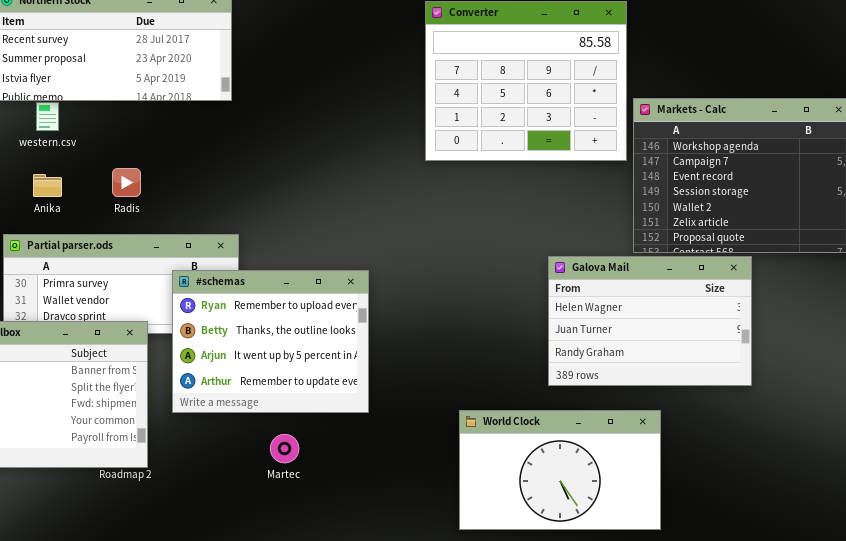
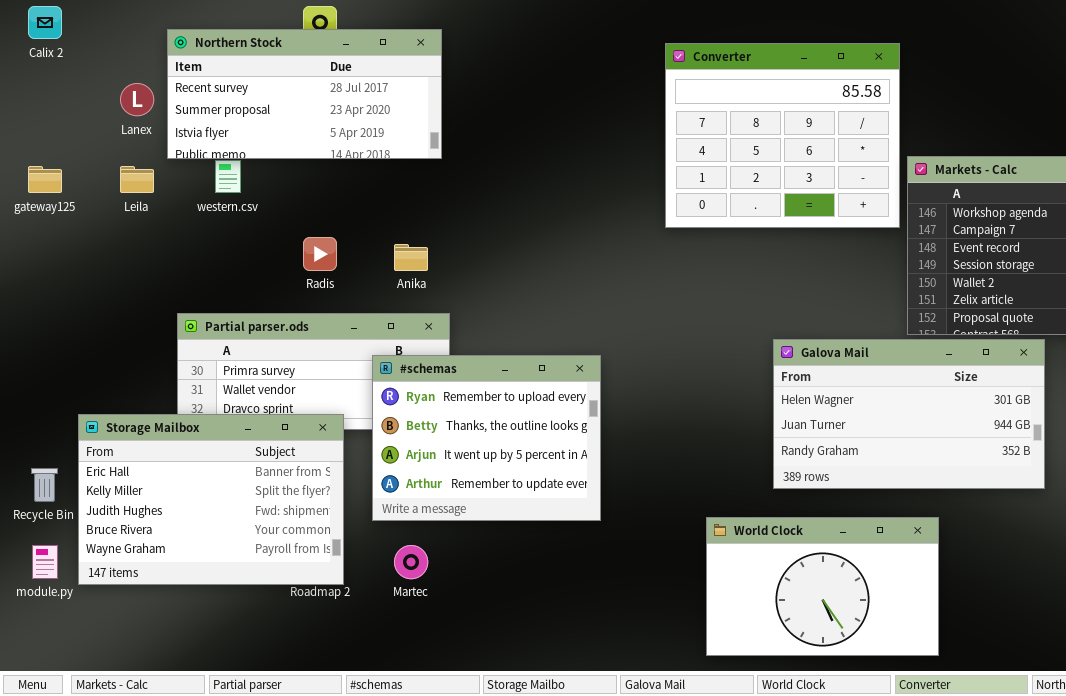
Anika: [33,174,62,197] -> [394,244,428,271], moved
Galova Mail: [548,256,752,386] -> [773,339,1045,489], resized
Martec: [270,434,299,463] -> [394,545,428,579], moved

